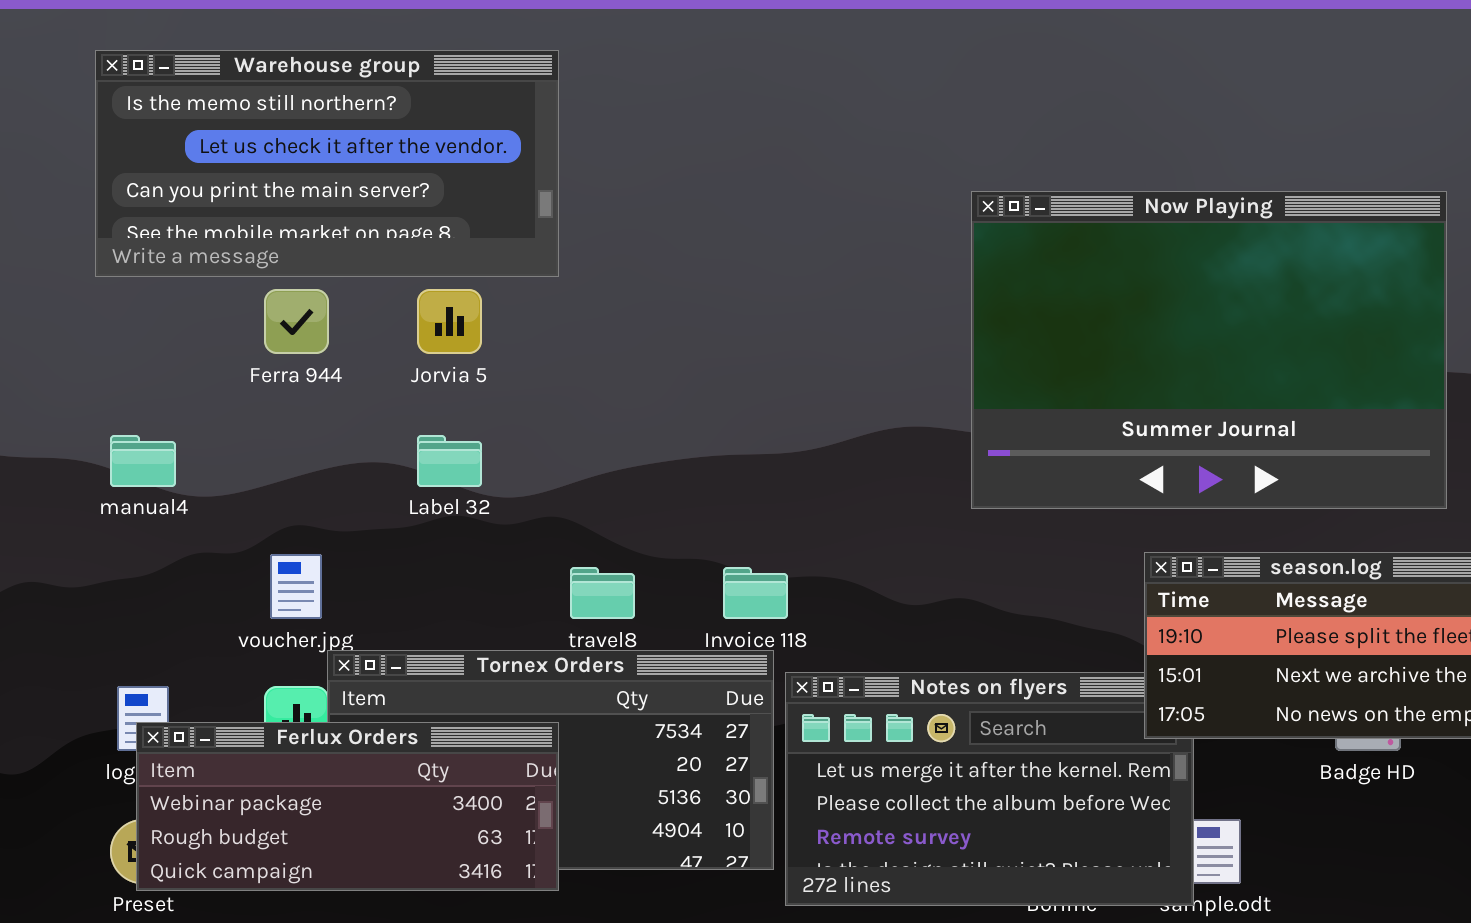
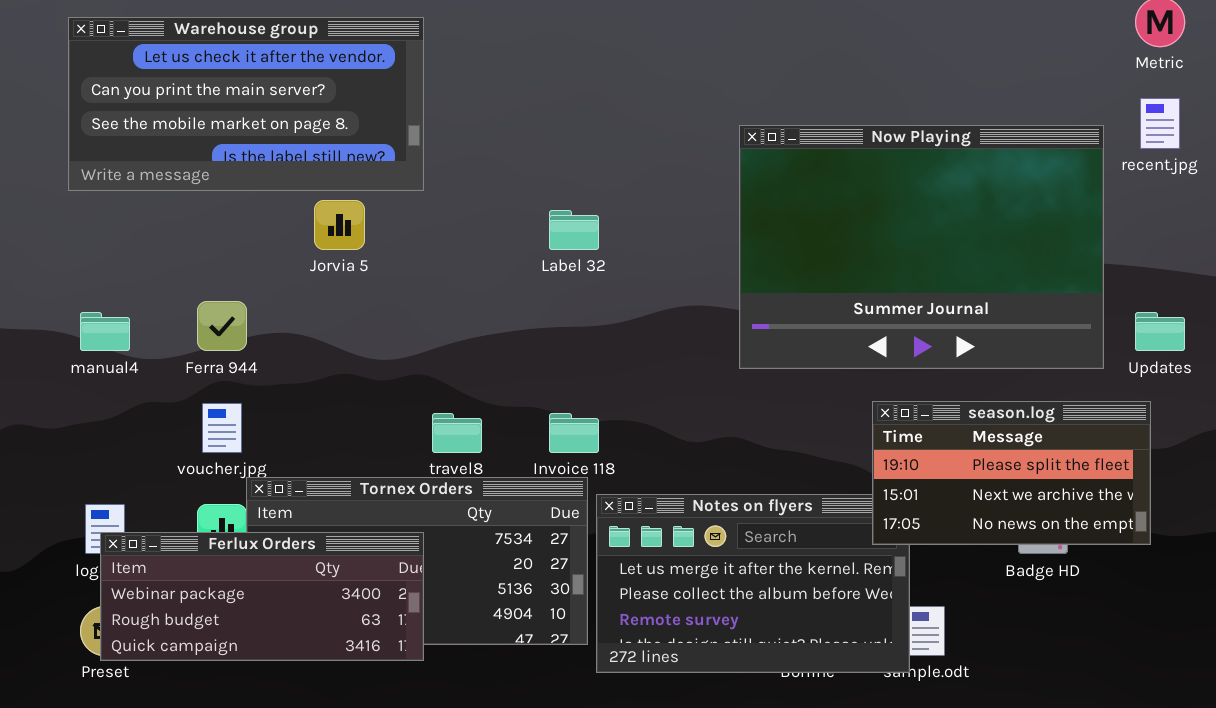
Warehouse group: [95,50,559,277] -> [68,17,424,191], scrolled down 1 row
Ferra 944: [264,289,329,354] -> [197,301,247,351], moved
Label 32: [417,435,482,487] -> [549,210,599,250], moved

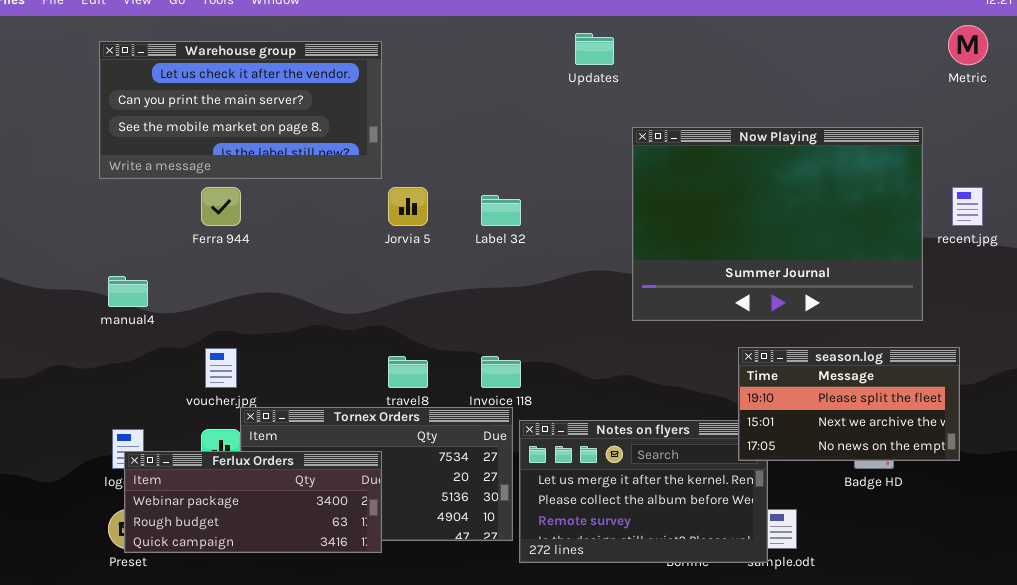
recent.jpg: [1140,98,1180,149] -> [952,187,983,226], moved
Jorvia 5: [314,200,365,250] -> [388,187,428,226], moved
Ferra 944: [197,301,247,351] -> [201,187,241,226], moved
Updates: [1135,312,1185,351] -> [575,33,614,65], moved

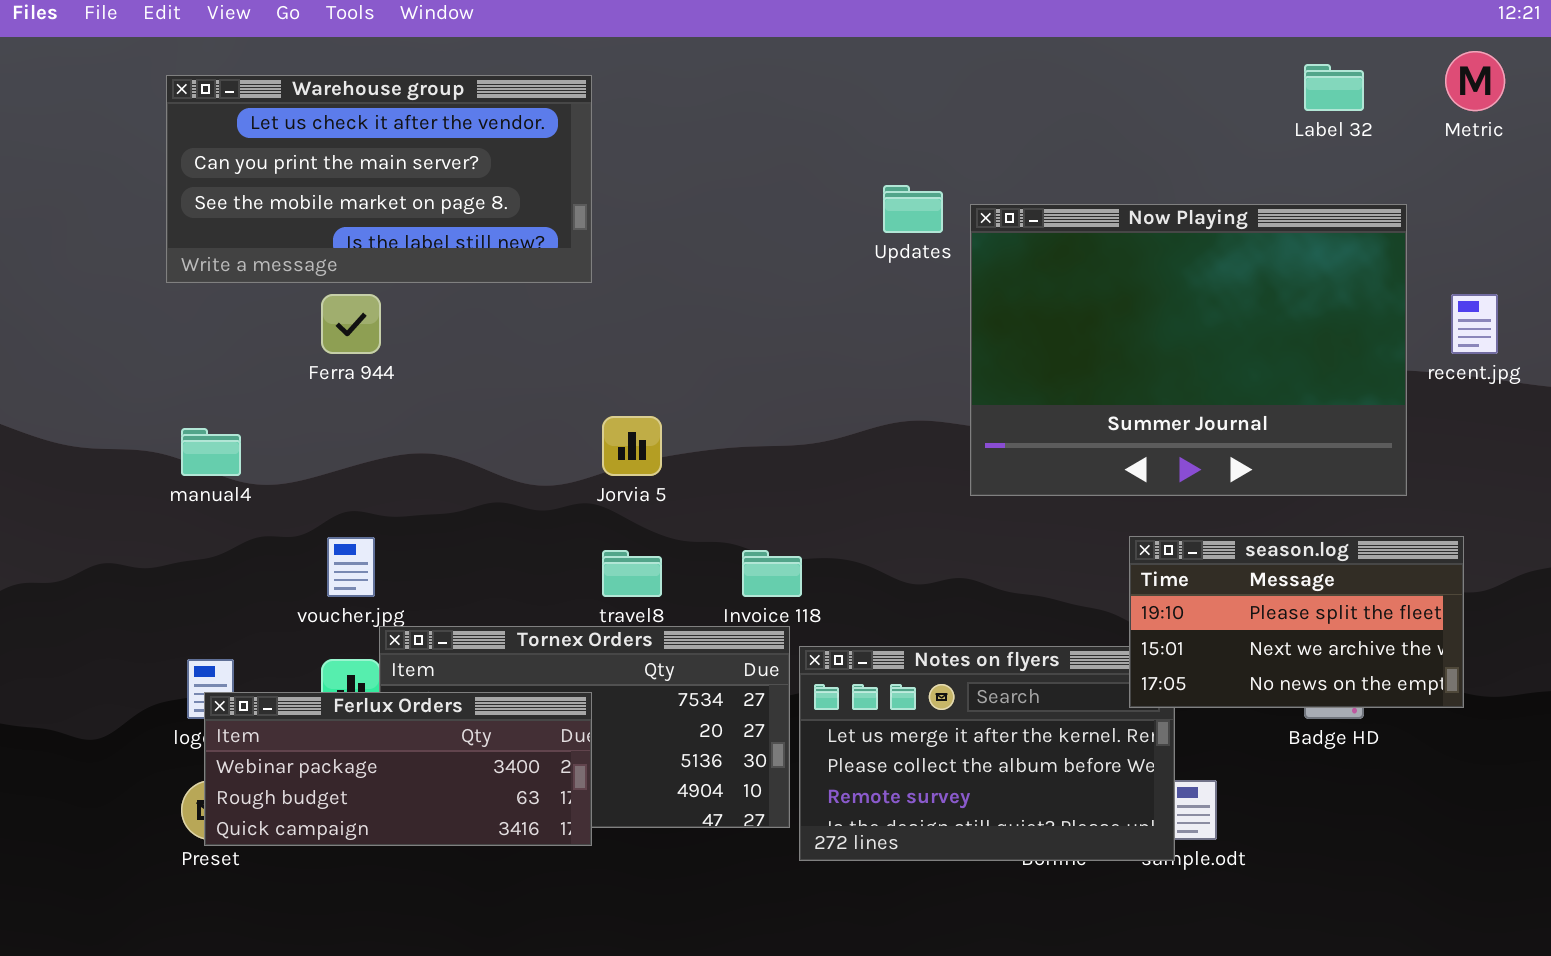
Updates: [575,33,614,65] -> [883,185,943,233], moved
Jorvia 5: [388,187,428,226] -> [602,416,662,476], moved
Label 32: [481,195,521,226] -> [1304,64,1364,111], moved

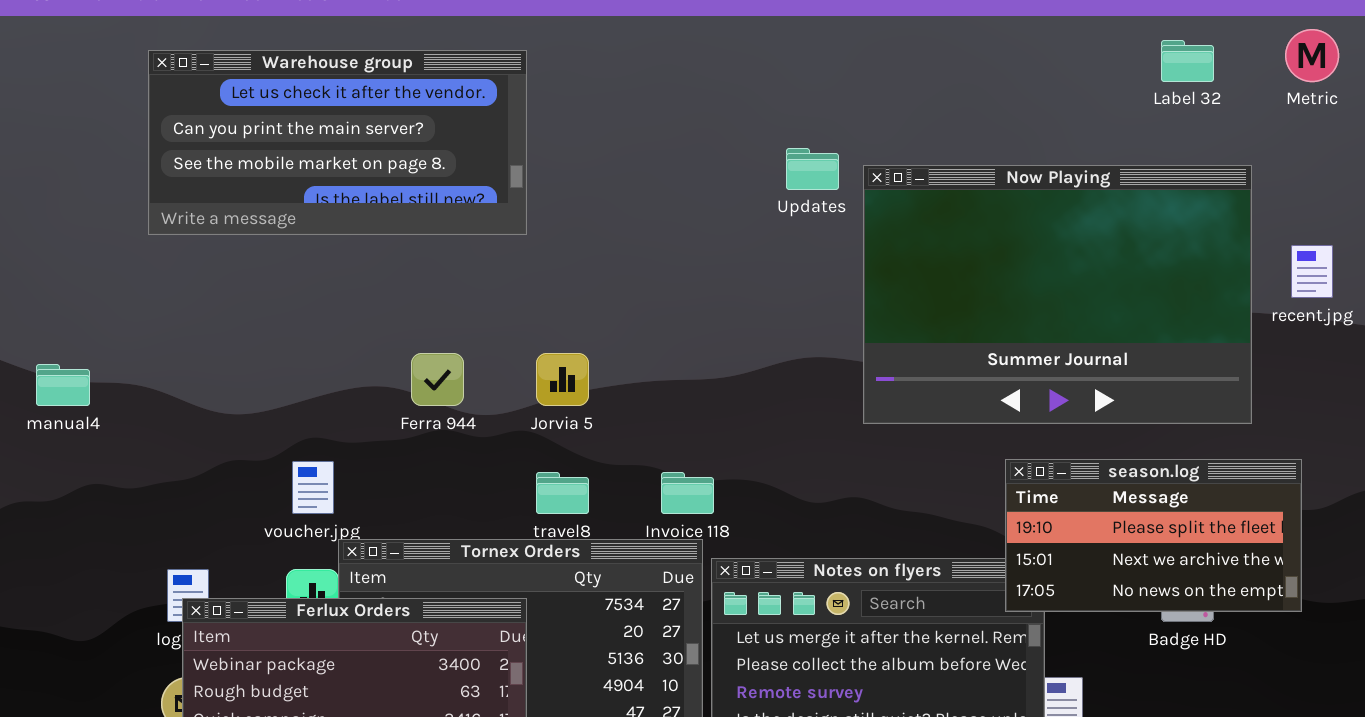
Ferra 944: [321,294,381,354] -> [411,353,464,406], moved
manual4: [181,428,241,476] -> [36,364,90,406], moved

